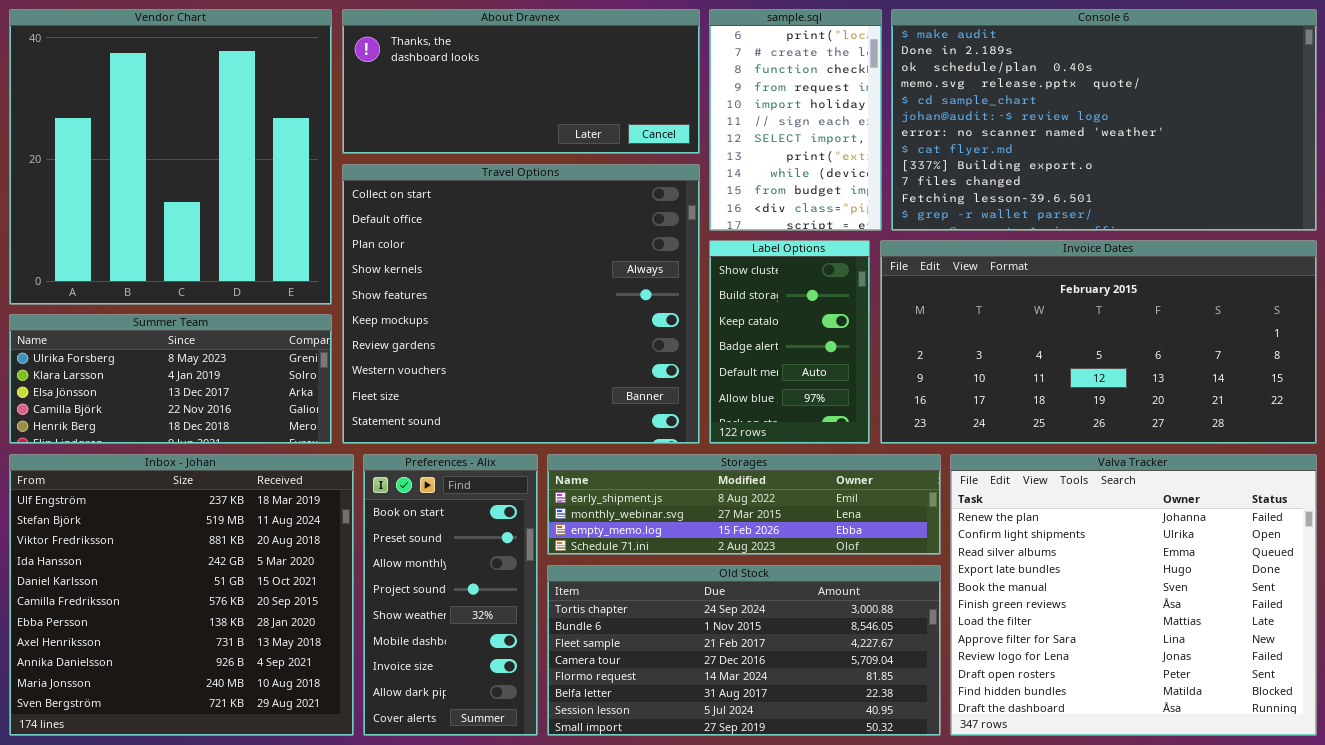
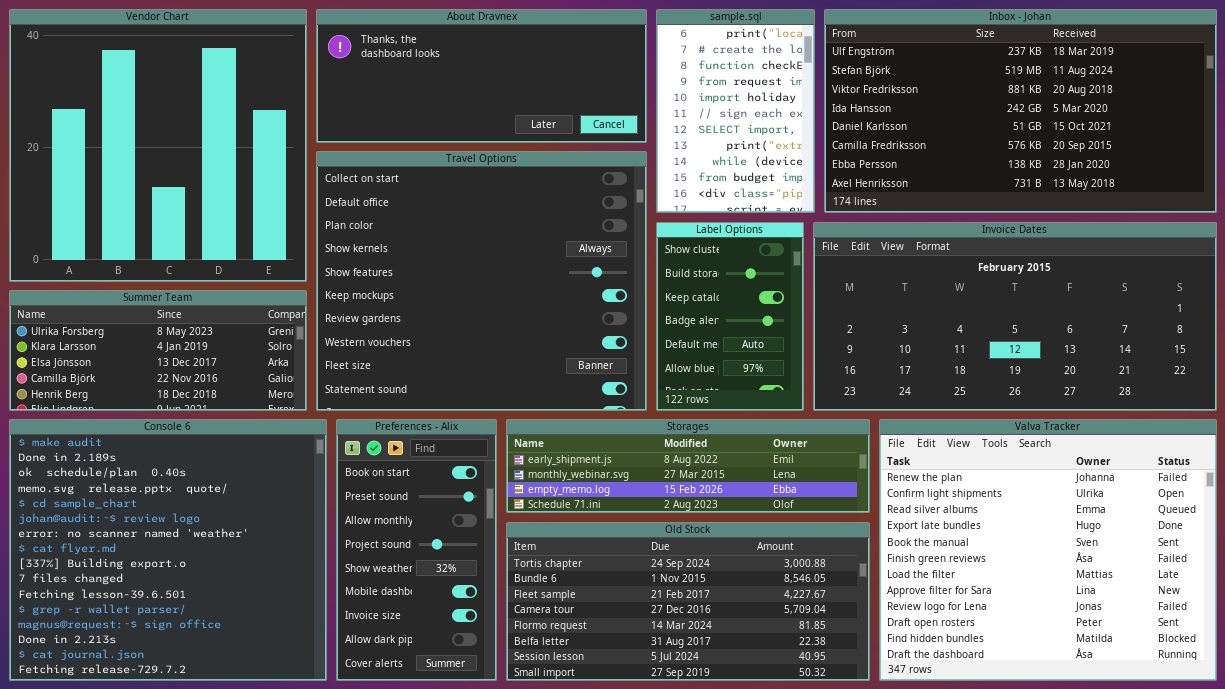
Console 6: [891,9,1317,231] -> [9,419,327,681], moved, resized
Inbox - Johan: [9,454,354,736] -> [824,9,1217,213], moved, resized

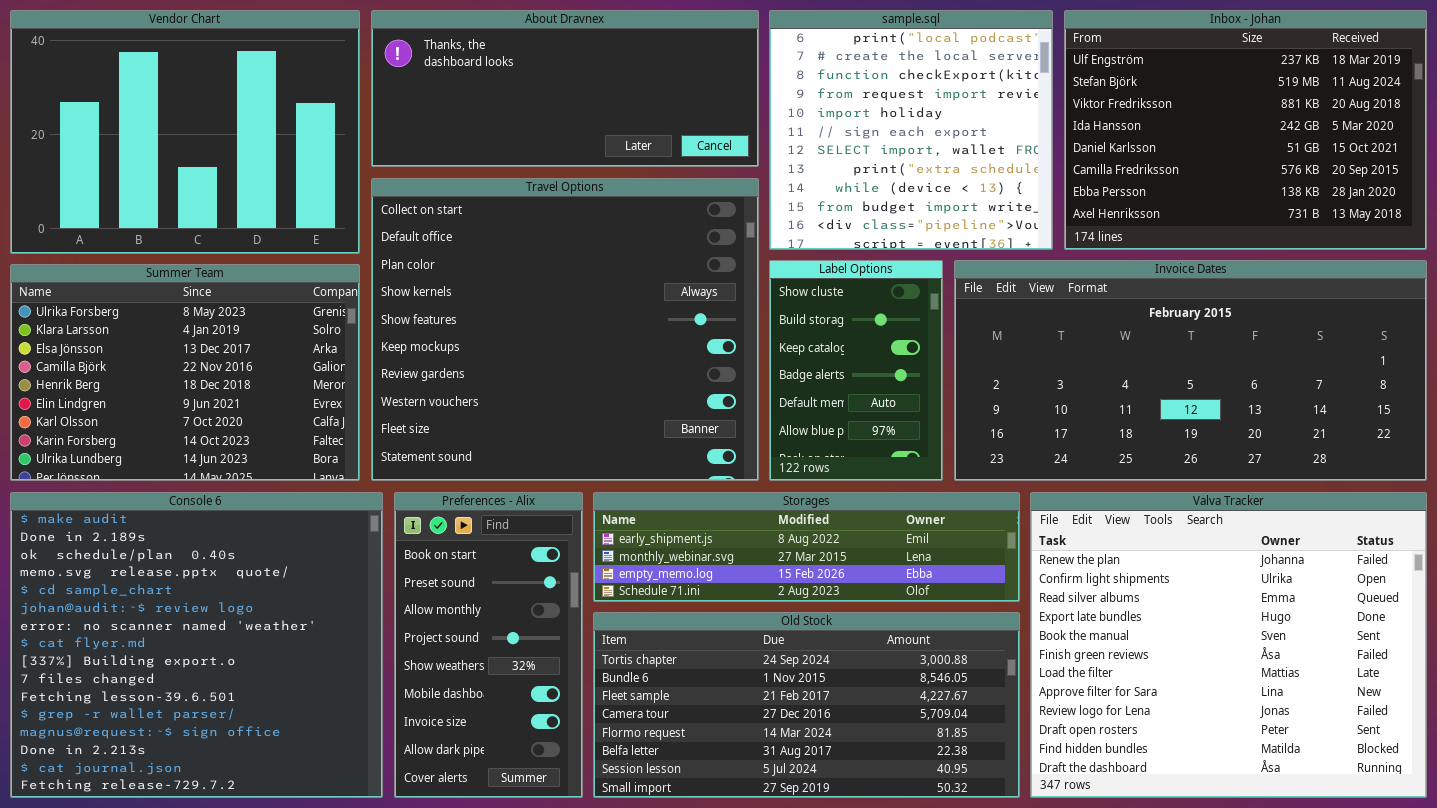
Vendor Chart: [9,9,307,282] -> [10,10,360,254], resized
sample.sql: [656,9,815,213] -> [769,10,1053,250], resized
Inbox - Johan: [824,9,1217,213] -> [1064,10,1427,250], resized
Summer Team: [9,290,307,411] -> [10,264,360,481], resized

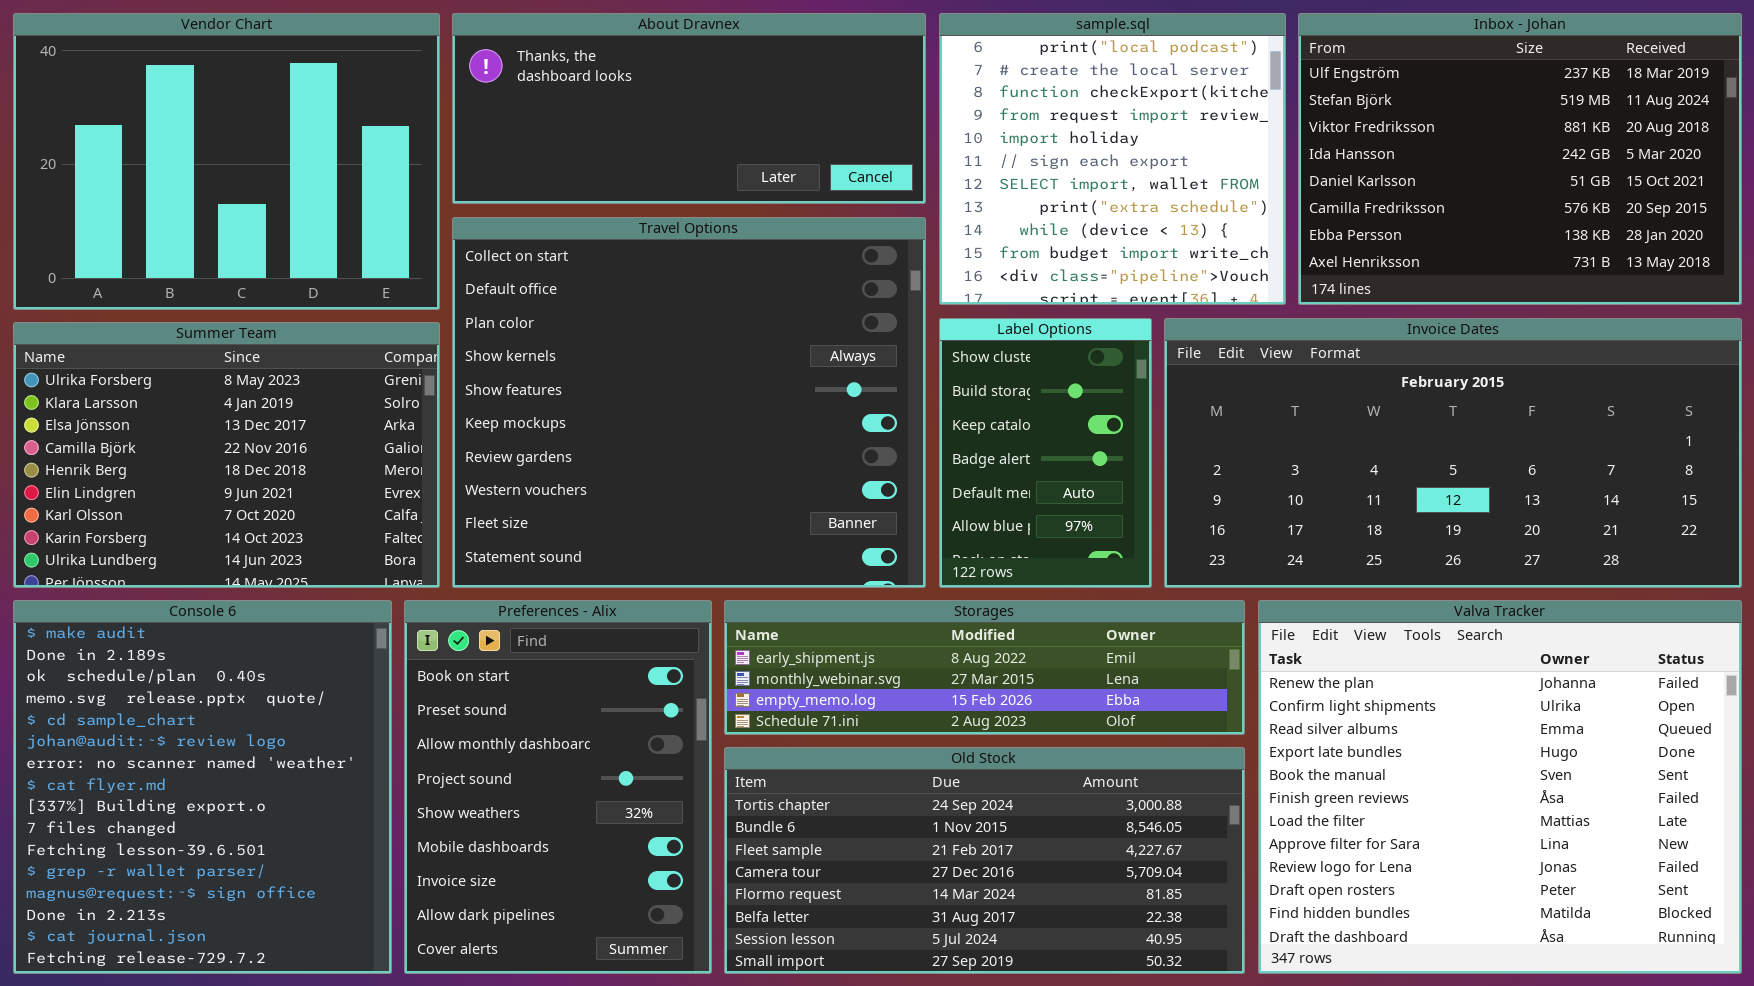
Console 6: [10,492,383,798] -> [13,600,392,974], resized
Preferences - Alix: [394,492,583,798] -> [404,600,712,974], resized

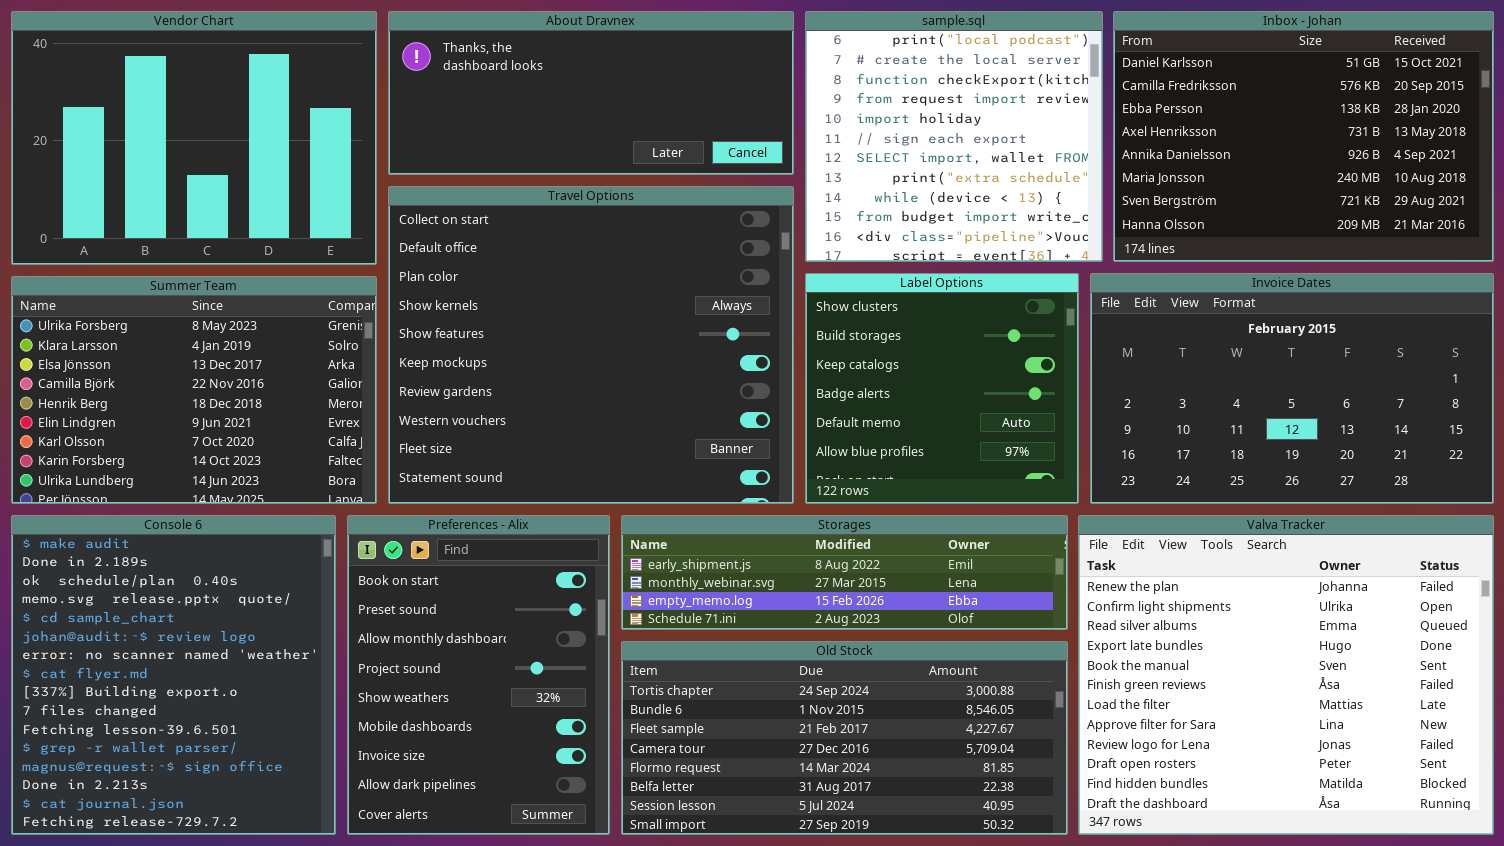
Inbox - Johan: [1298,13,1742,305] -> [1113,11,1494,262], scrolled down 4 rows
Label Options: [939,318,1152,588] -> [805,273,1079,504], resized
Invoice Dates: [1164,318,1742,588] -> [1090,273,1494,504], resized

